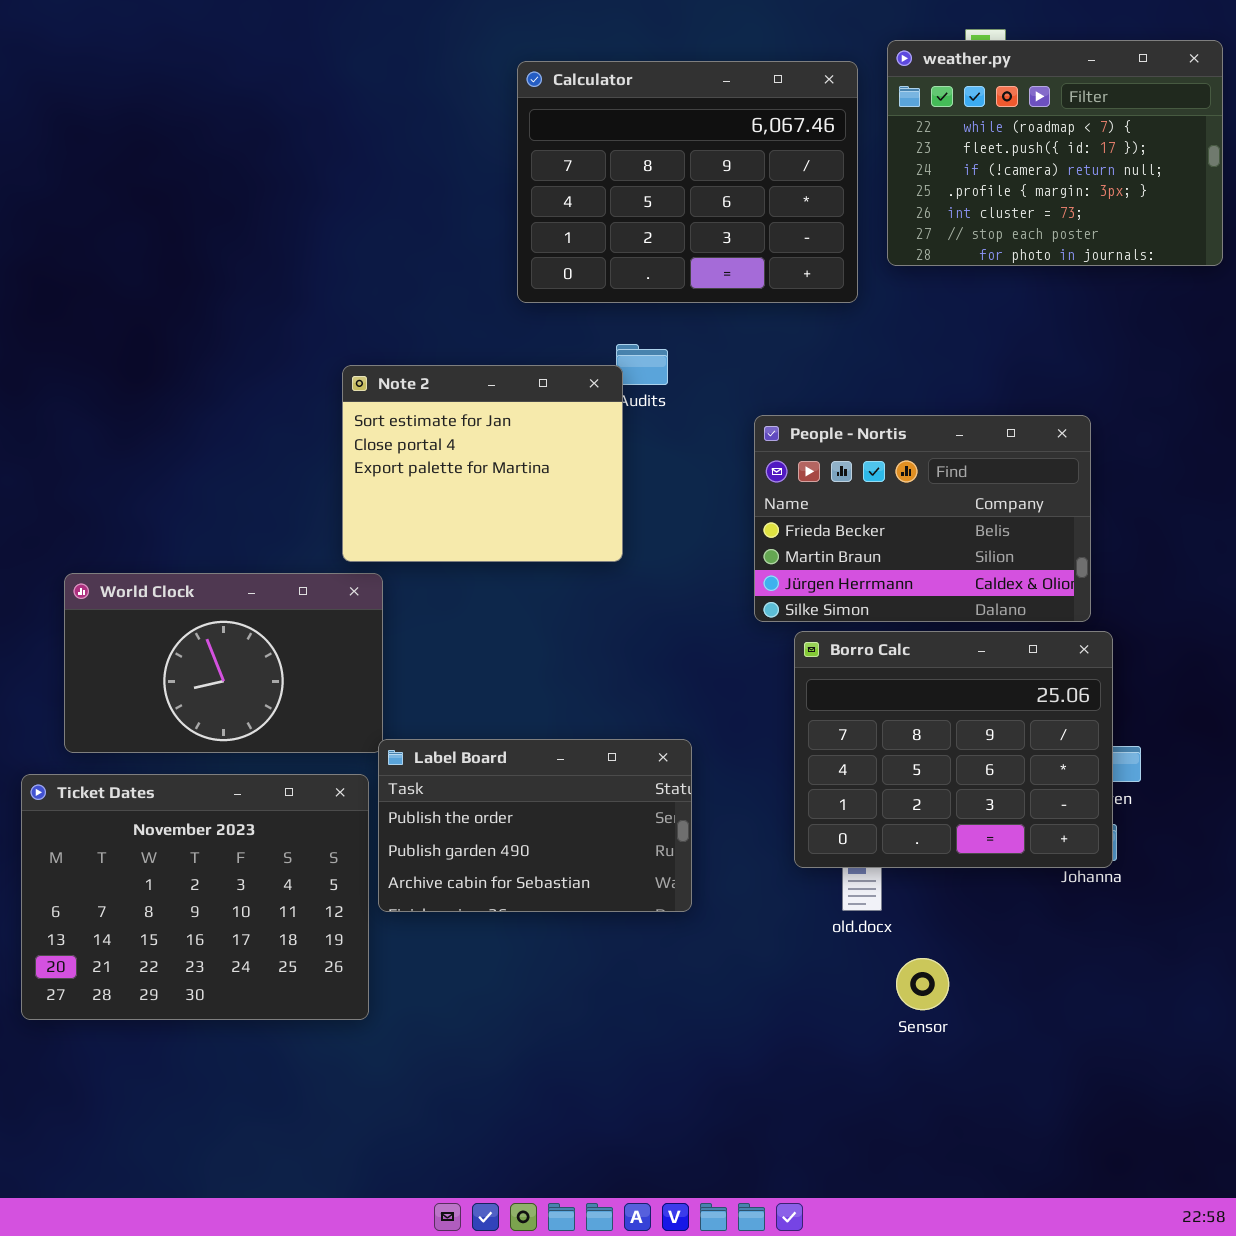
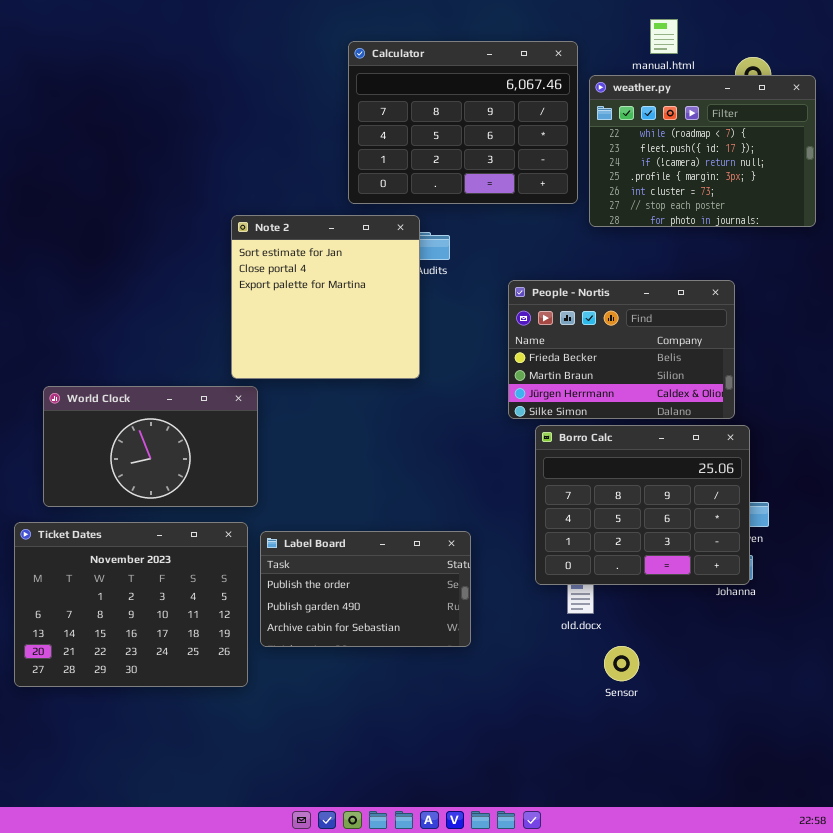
weather.py: [887,40,1223,266] -> [589,75,816,227], moved
Note 2: [342,365,623,562] -> [231,215,420,379], resized
Label Board: [378,739,692,912] -> [260,531,471,647], moved

